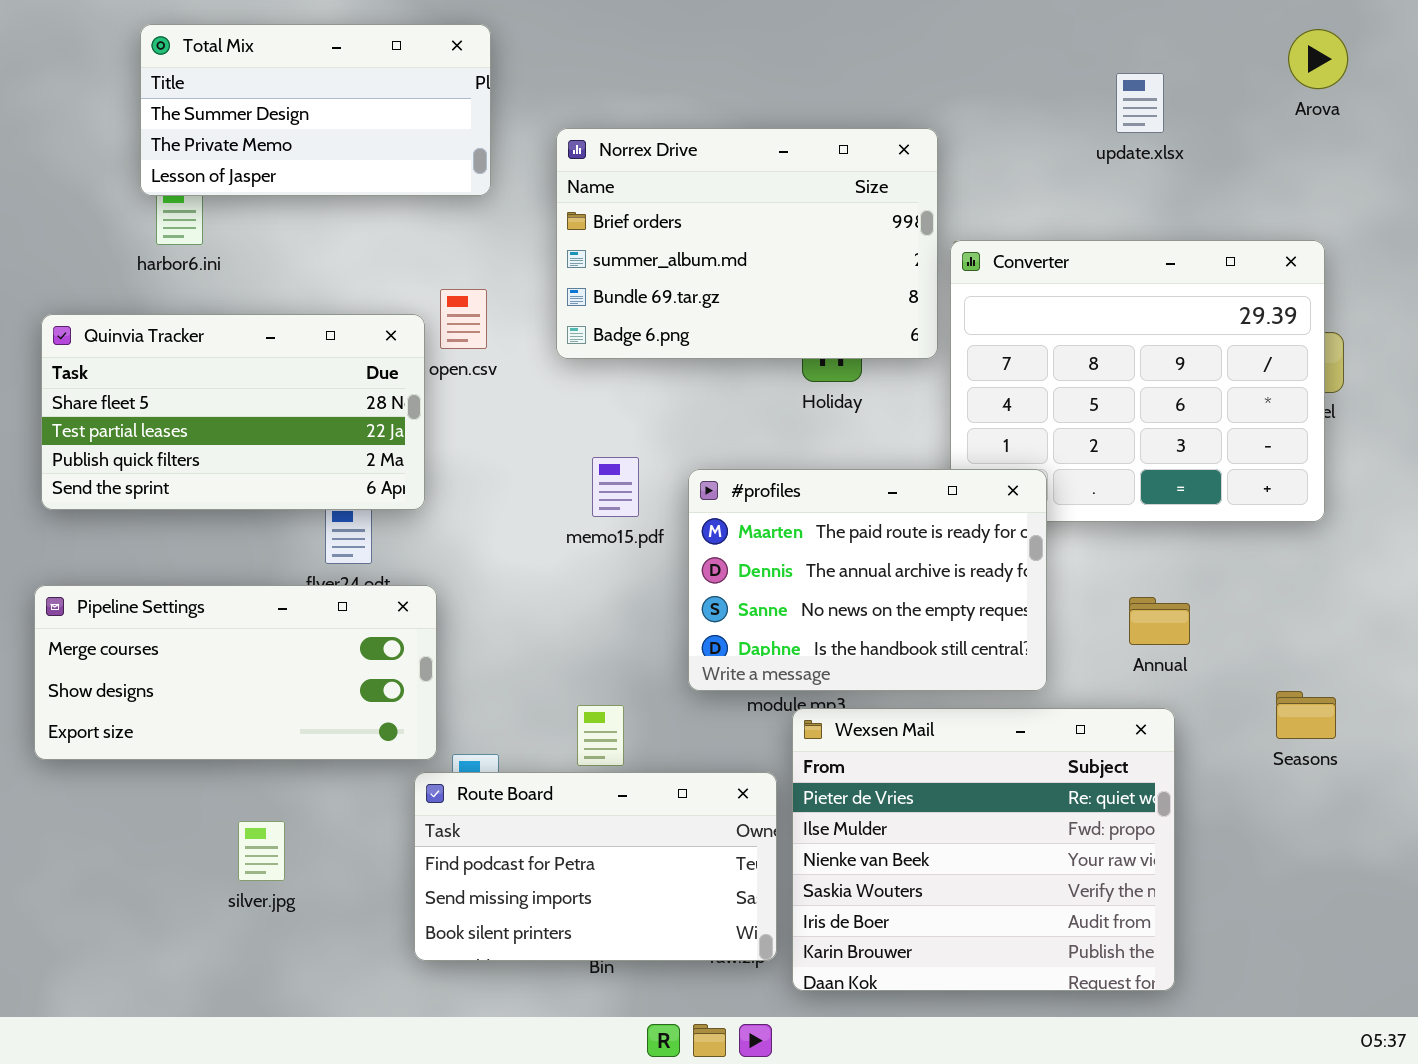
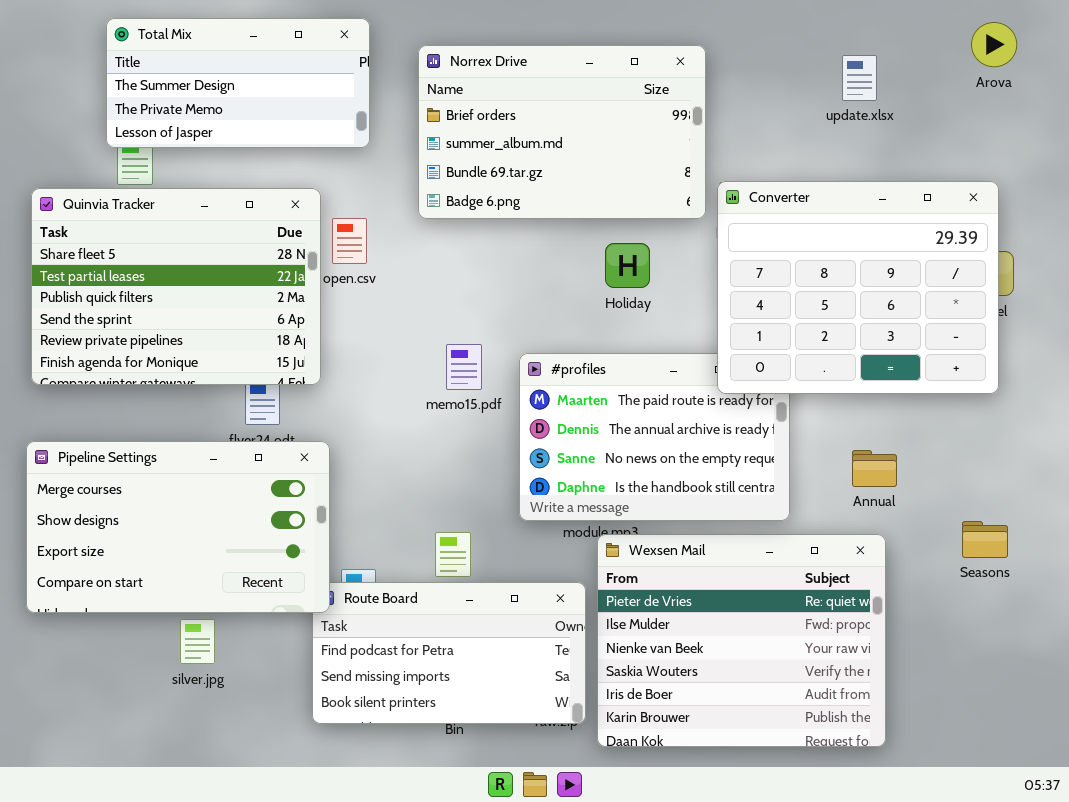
Norrex Drive: [556,128,938,359] -> [418,45,706,219], moved
Converter: [950,240,1325,522] -> [717,181,999,394], raised
Quinvia Tracker: [41,314,425,510] -> [31,188,321,385], resized
Pipeline Settings: [34,585,437,760] -> [26,441,330,613], resized

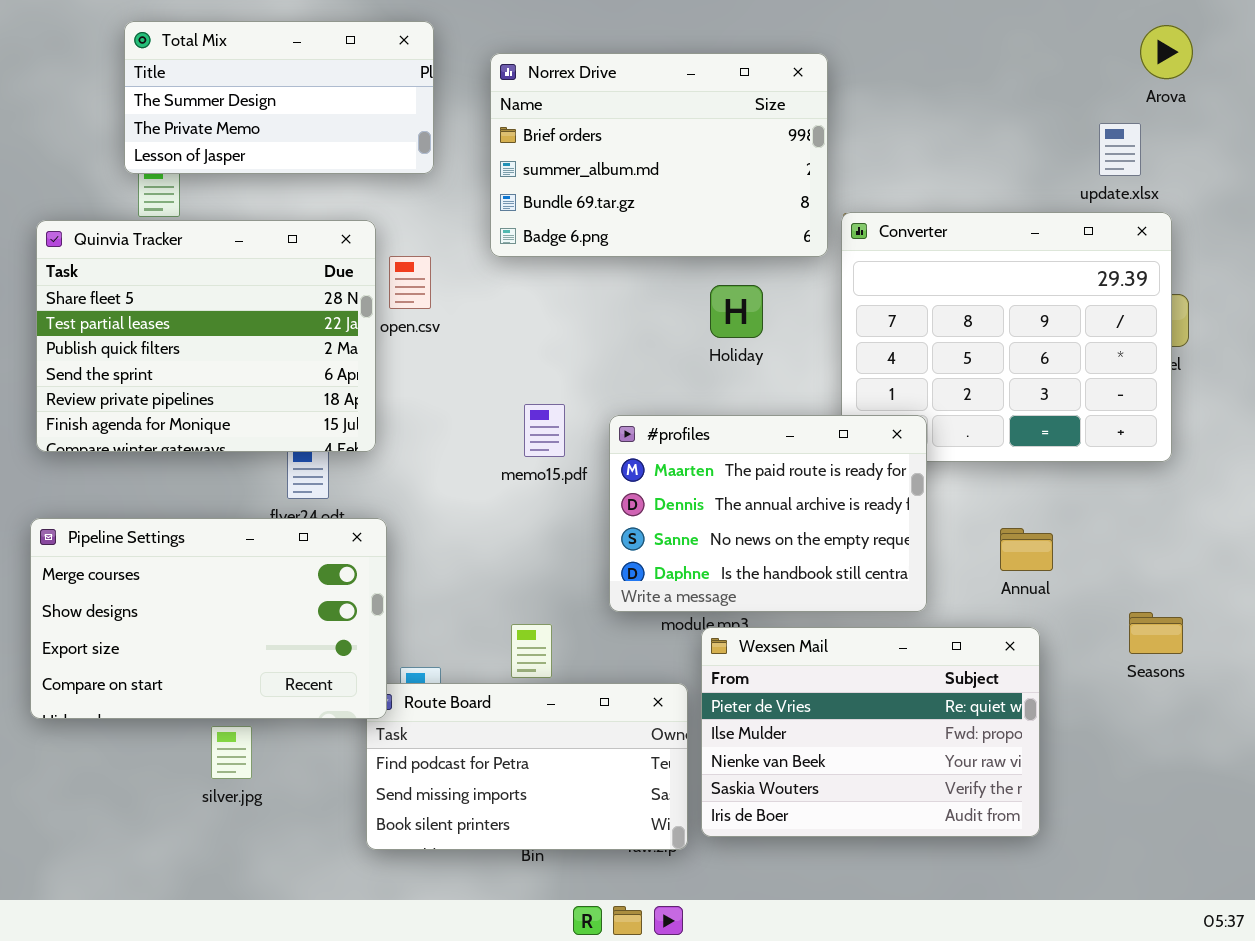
update.xlsx: [842,55,877,101] -> [1099,123,1141,176], moved
#profiles: [519,353,790,521] -> [609,415,927,612], raised
Wexsen Mail: [597,534,886,747] -> [701,627,1040,837], resized

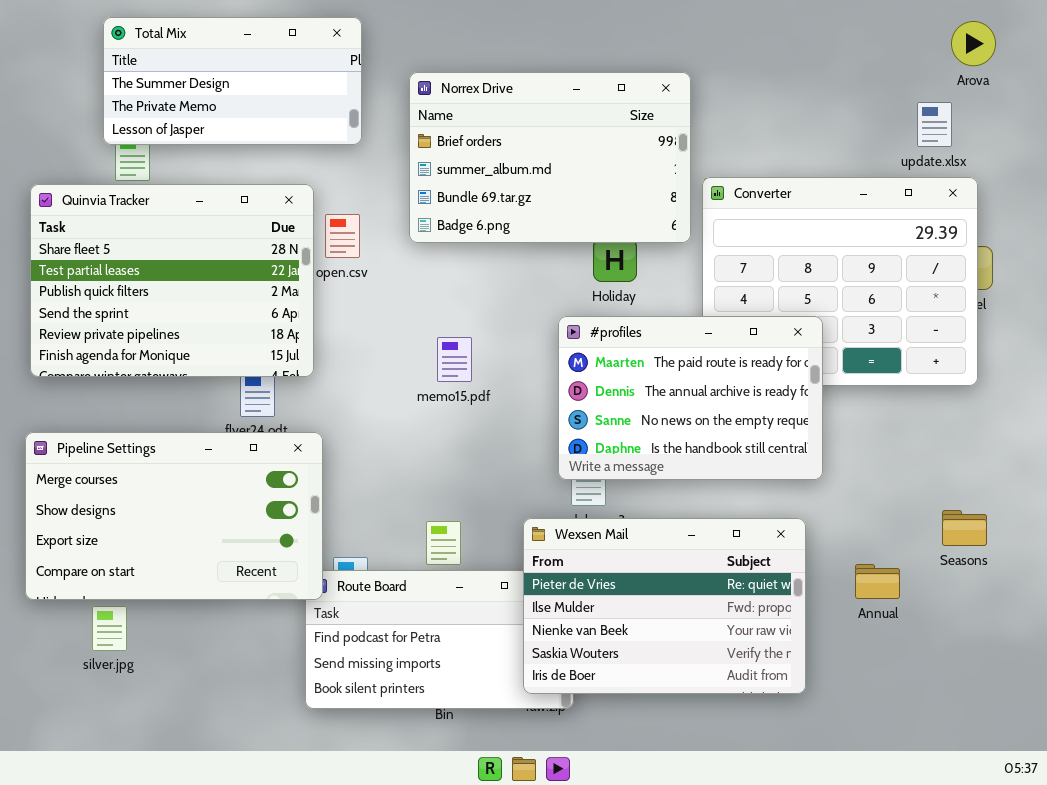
Norrex Drive: [490,53,828,257] -> [409,72,691,243], moved
#profiles: [609,415,927,612] -> [558,316,823,480], moved
Annual: [1000,528,1053,571] -> [855,564,900,599], moved
Wexsen Mail: [701,627,1040,837] -> [523,518,806,694], moved
silver.jpg: [211,726,252,779] -> [92,606,127,651], moved

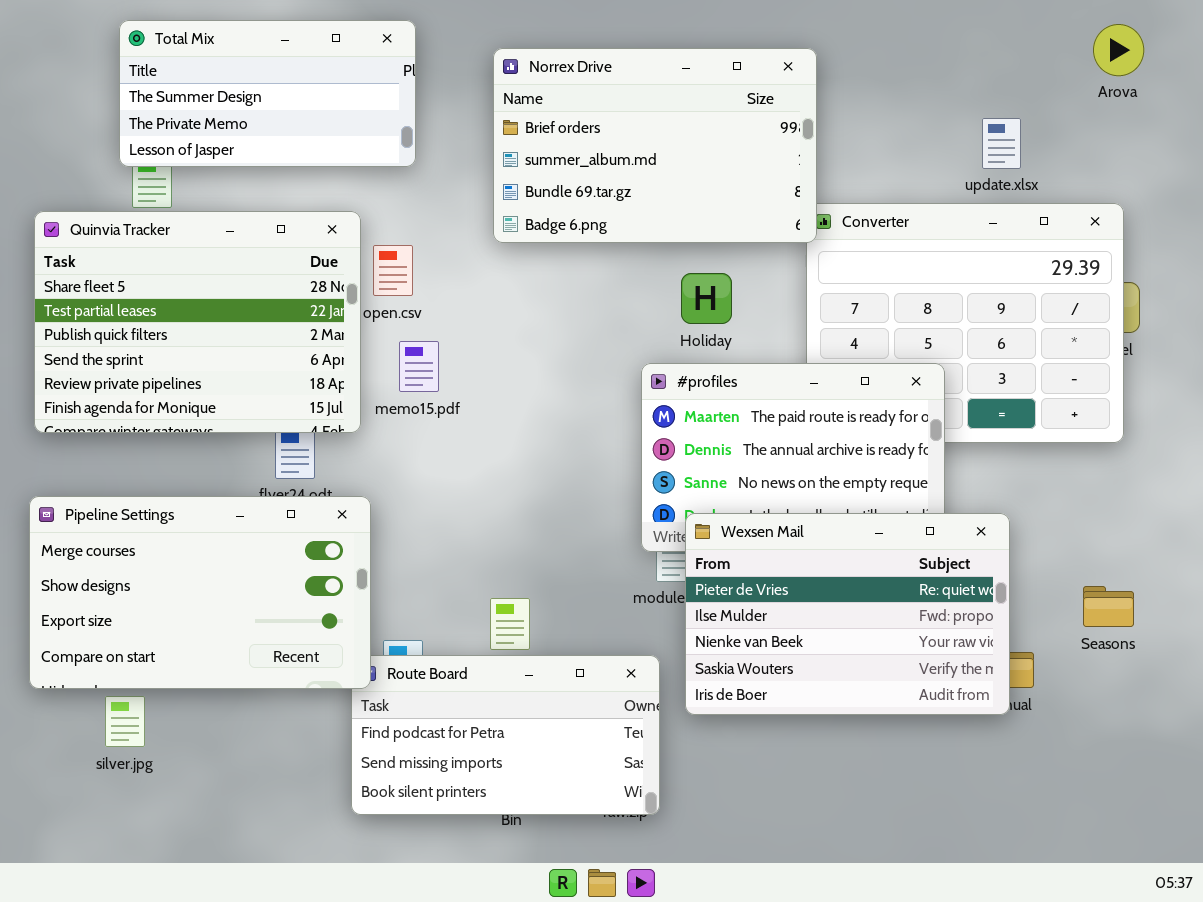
Norrex Drive: [409,72,691,243] -> [493,48,817,243], moved
update.xlsx: [917,102,952,147] -> [982,118,1021,169], moved
memo15.pdf: [437,337,472,382] -> [399,341,439,392], moved
Wexsen Mail: [523,518,806,694] -> [685,513,1010,715], moved

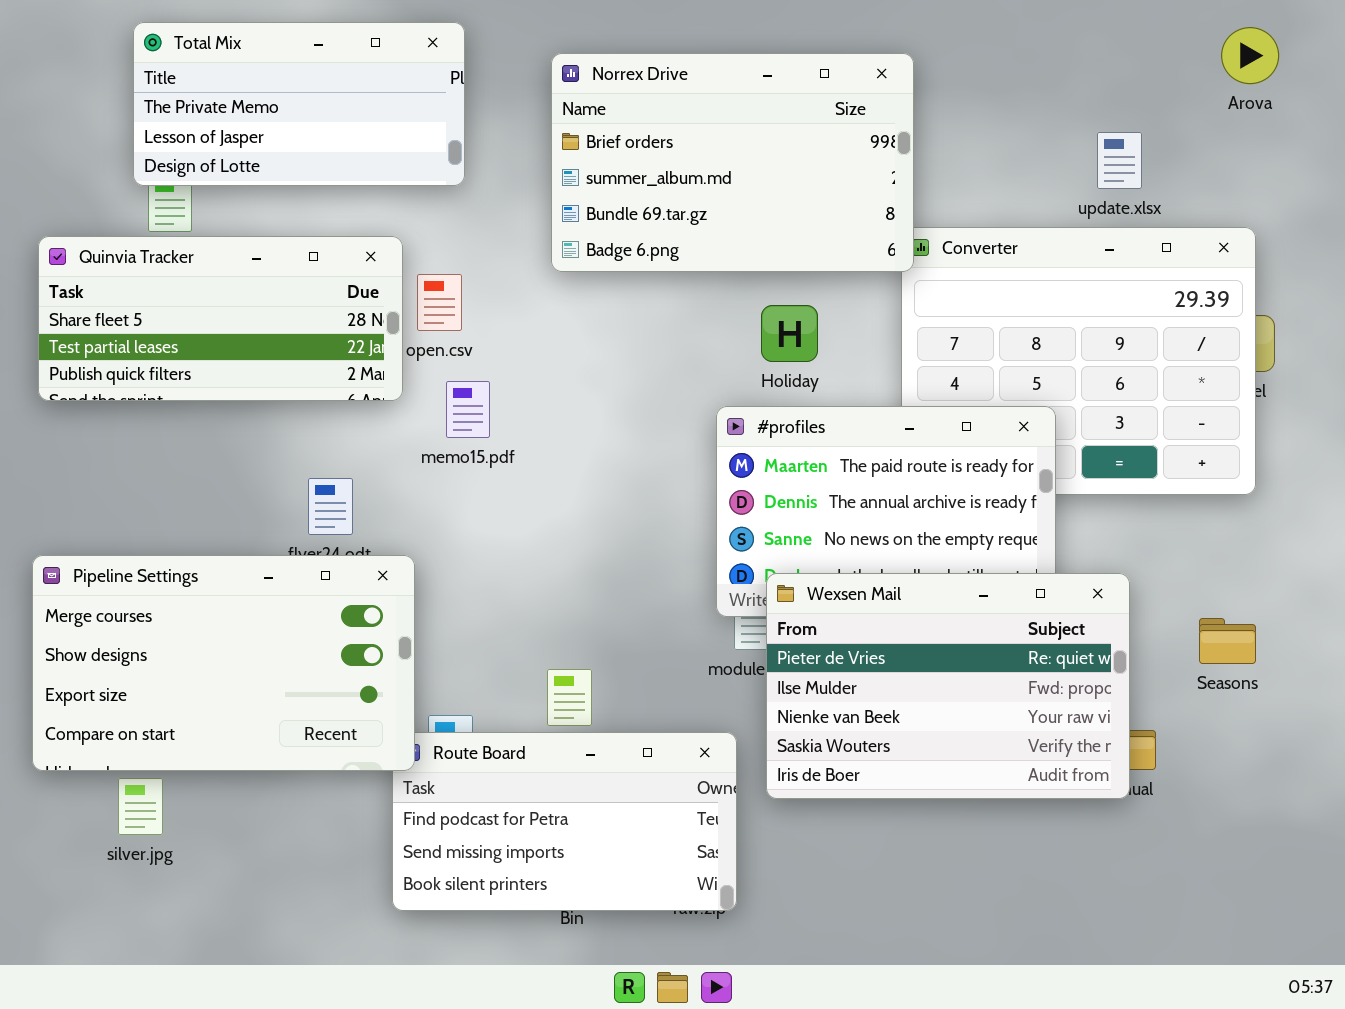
Total Mix: [119,20,416,167] -> [133,22,465,186], scrolled down 1 row
Quinvia Tracker: [34,211,361,433] -> [38,236,403,401], resized
Seasons: [1083,586,1134,627] -> [1199,618,1256,664], moved

